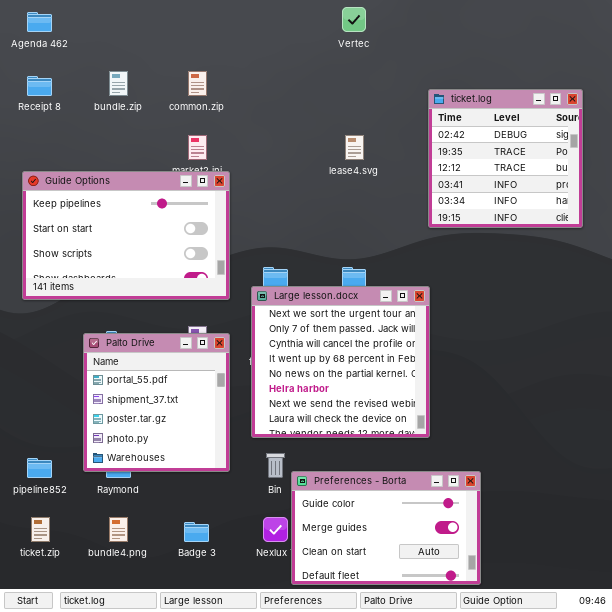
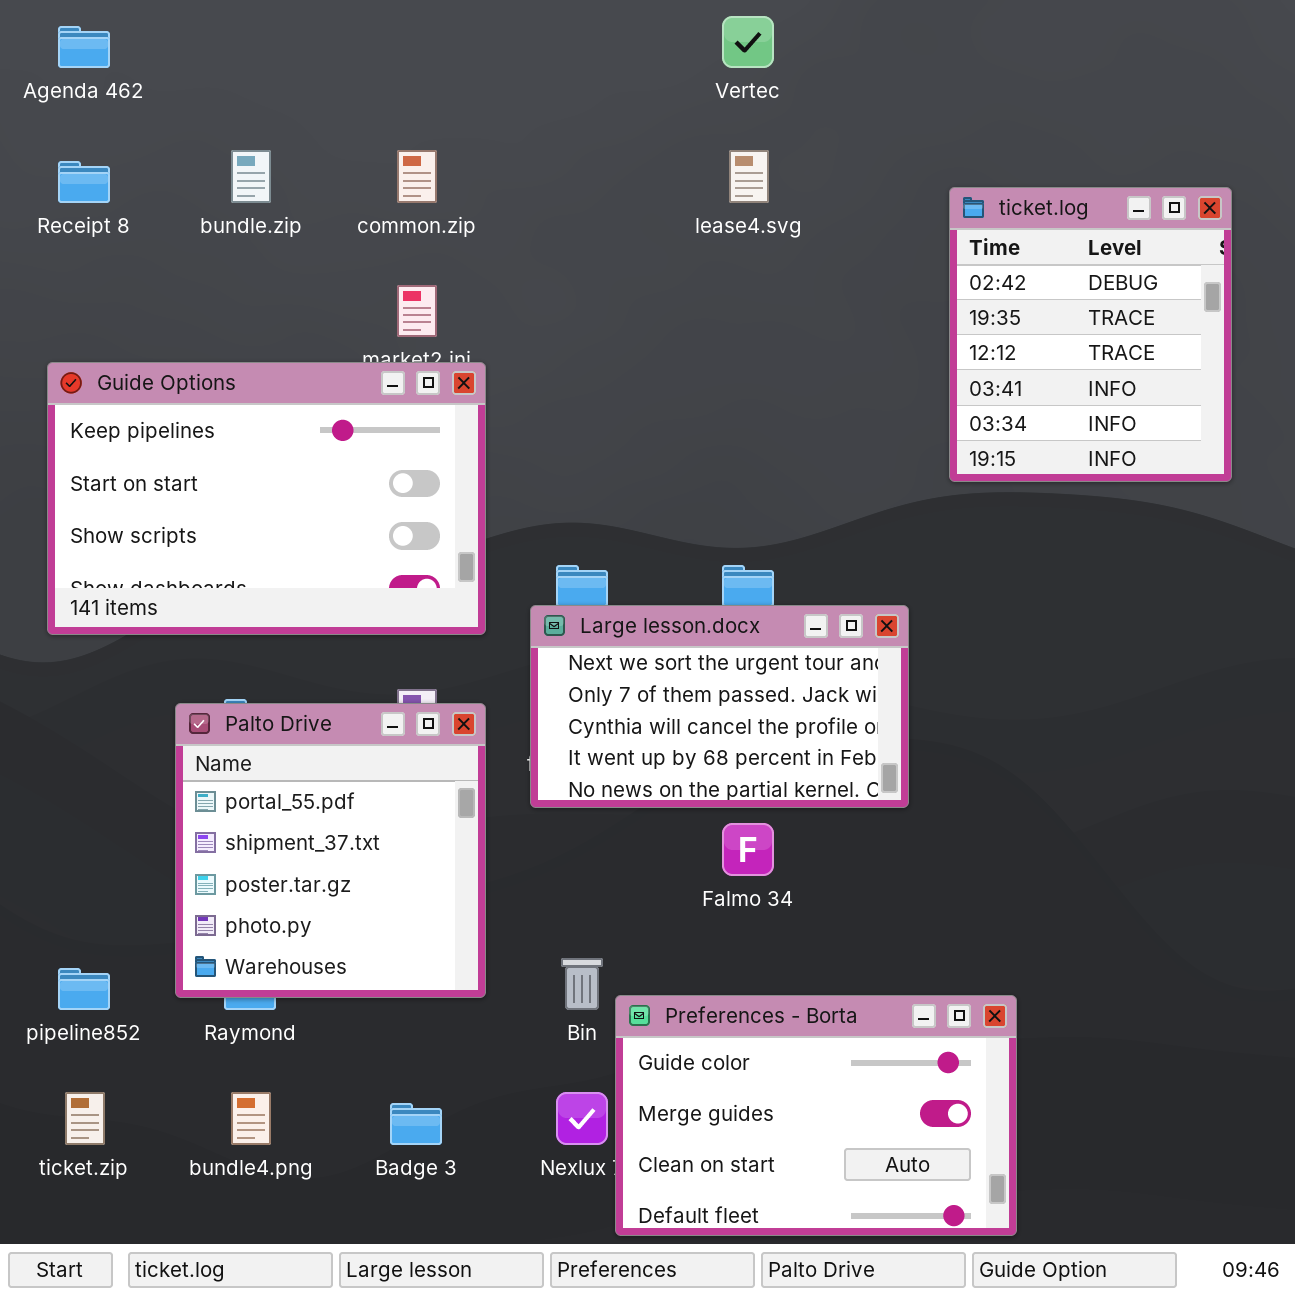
ticket.log: [428,89,583,228] -> [949,187,1232,482], resized
lease4.svg: [345,135,364,160] -> [729,150,769,203], moved
Large lesson.docx: [251,286,430,438] -> [530,605,909,808], resized

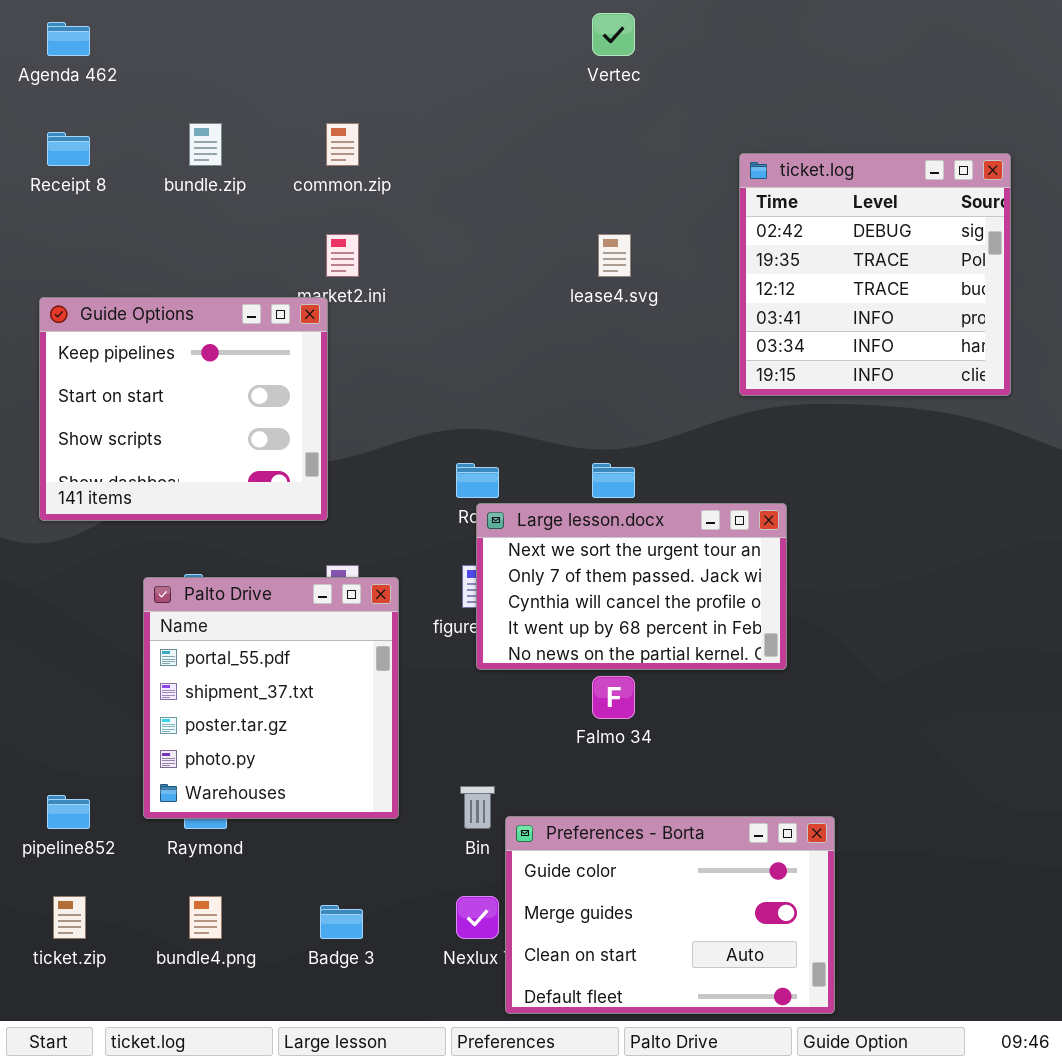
lease4.svg: [729,150,769,203] -> [598,234,631,277], moved
ticket.log: [949,187,1232,482] -> [739,153,1011,396], resized
Guide Options: [47,362,486,635] -> [39,297,328,521], resized
Large lesson.docx: [530,605,909,808] -> [476,503,787,670], moved

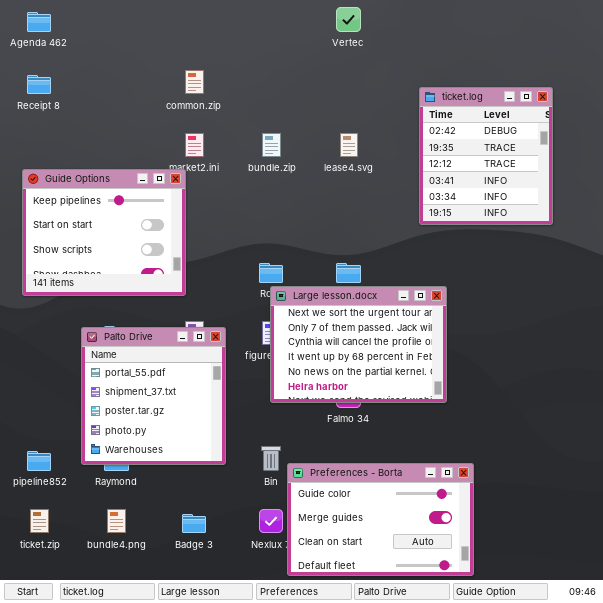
bundle.zip: [189,123,222,166] -> [262,133,281,157], moved
ticket.log: [739,153,1011,396] -> [419,87,553,225], resized
Large lesson.docx: [476,503,787,670] -> [270,286,447,403], resized

